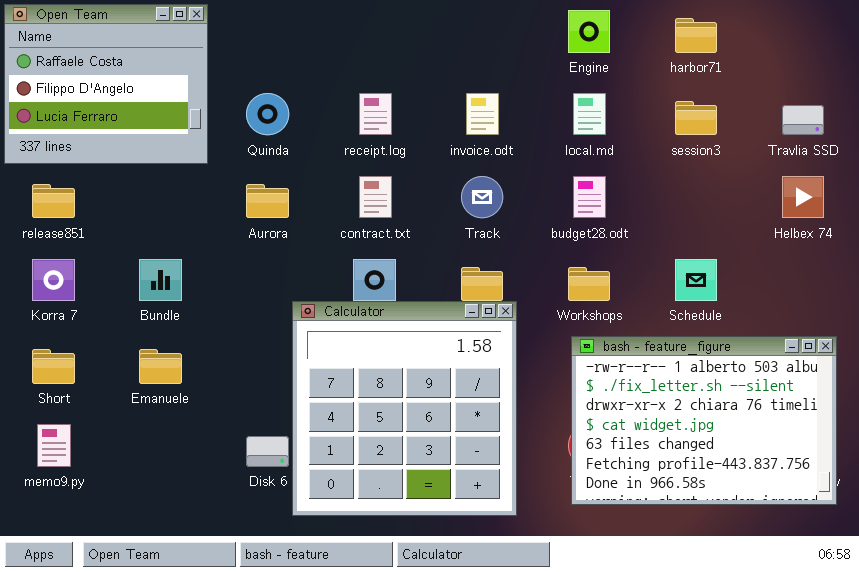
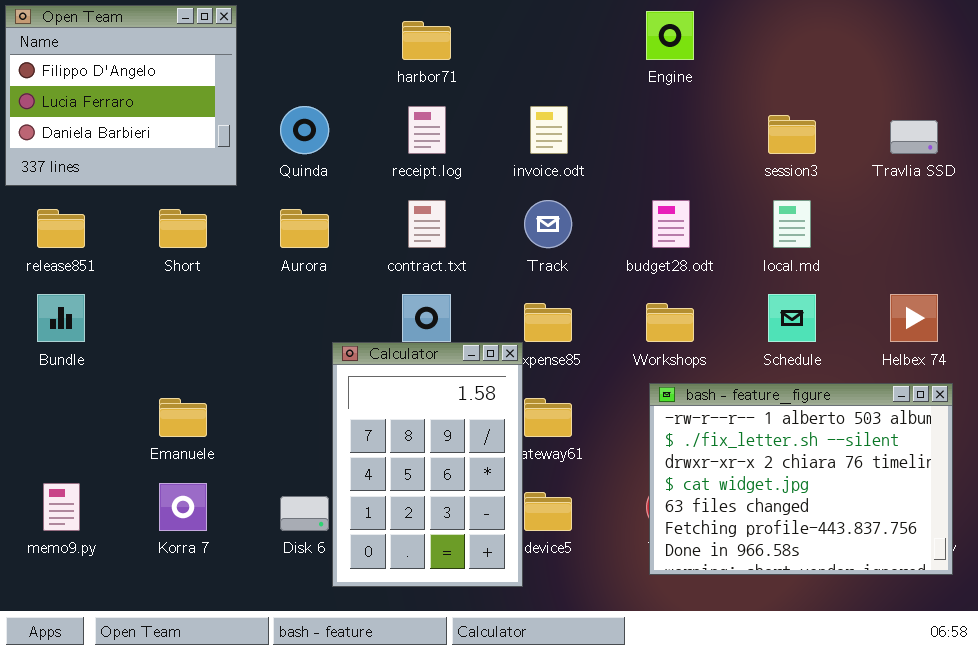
Open Team: [4,4,208,164] -> [5,5,237,186], scrolled down 1 row
harbor71: [675,18,717,53] -> [402,21,451,60], moved
local.md: [573,93,606,135] -> [773,200,811,248], moved
Helbex 74: [782,176,824,218] -> [890,294,938,342], moved
Korra 7: [32,259,75,301] -> [159,483,207,531], moved
Bundle: [139,259,182,301] -> [37,294,85,342], moved
Calculator: [292,301,517,516] -> [332,342,523,587], resized
Short: [32,349,75,384] -> [159,209,207,248], moved

